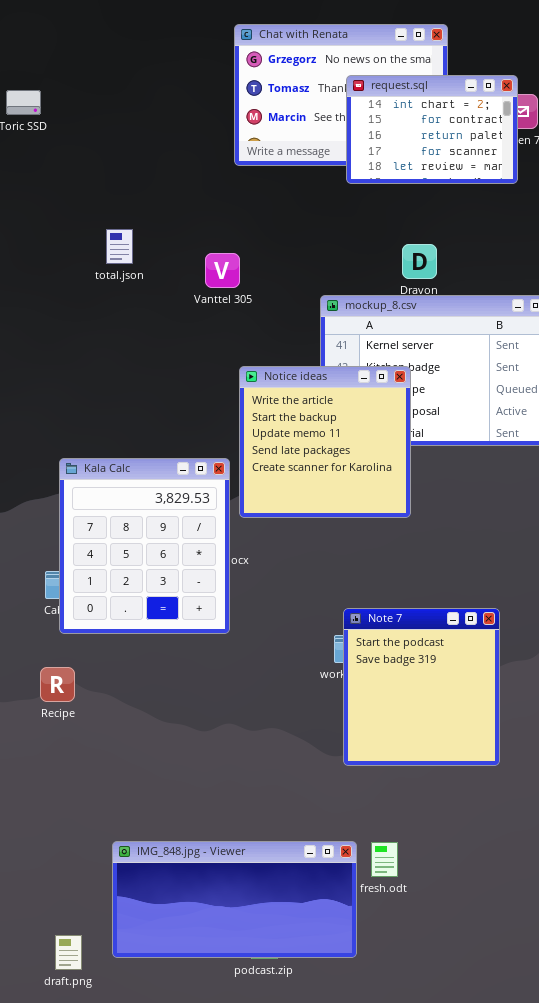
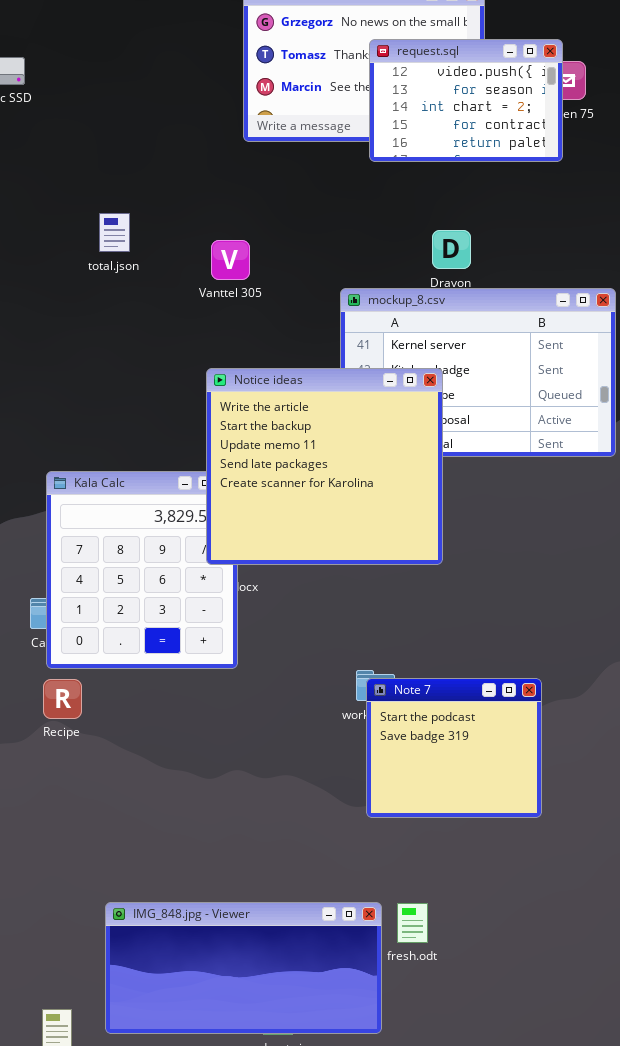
request.sql: [346,75,518,184] -> [369,39,563,162], scrolled up 2 rows
Notice ideas: [239,366,411,518] -> [206,368,443,565], resized
Note 7: [343,608,500,766] -> [366,678,542,818], resized
Recipe: [40,667,75,702] -> [43,679,82,719], moved

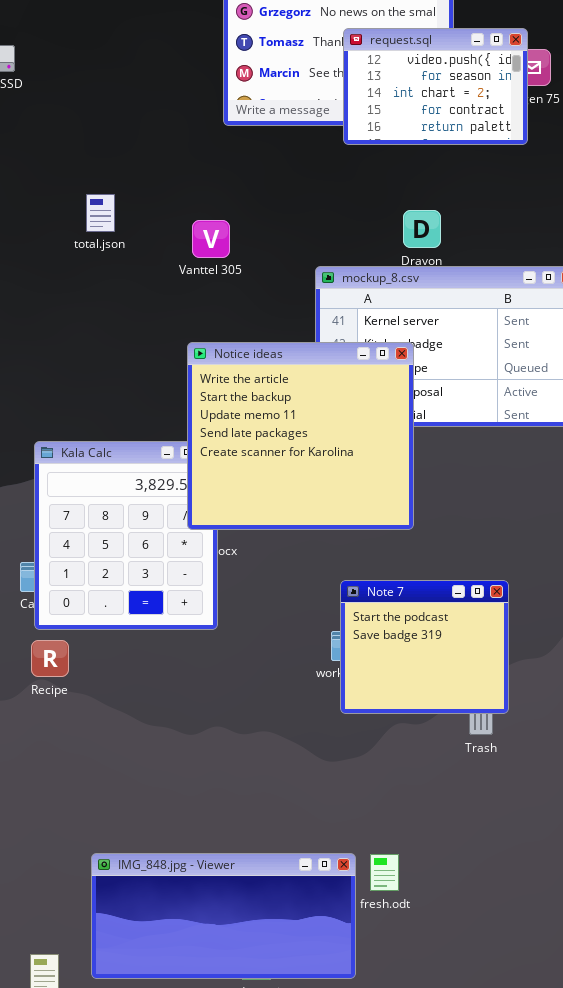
Note 7: [366,678,542,818] -> [340,580,509,714], moved

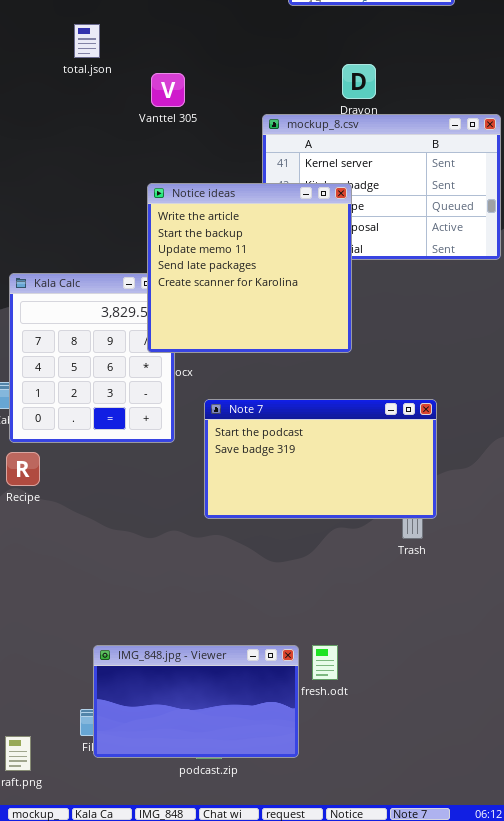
total.json: [86,194,115,232] -> [74,24,100,58], moved
Note 7: [340,580,509,714] -> [204,399,437,519], resized
IMG_848.jpg - Viewer: [91,853,356,979] -> [93,645,299,758], resized

